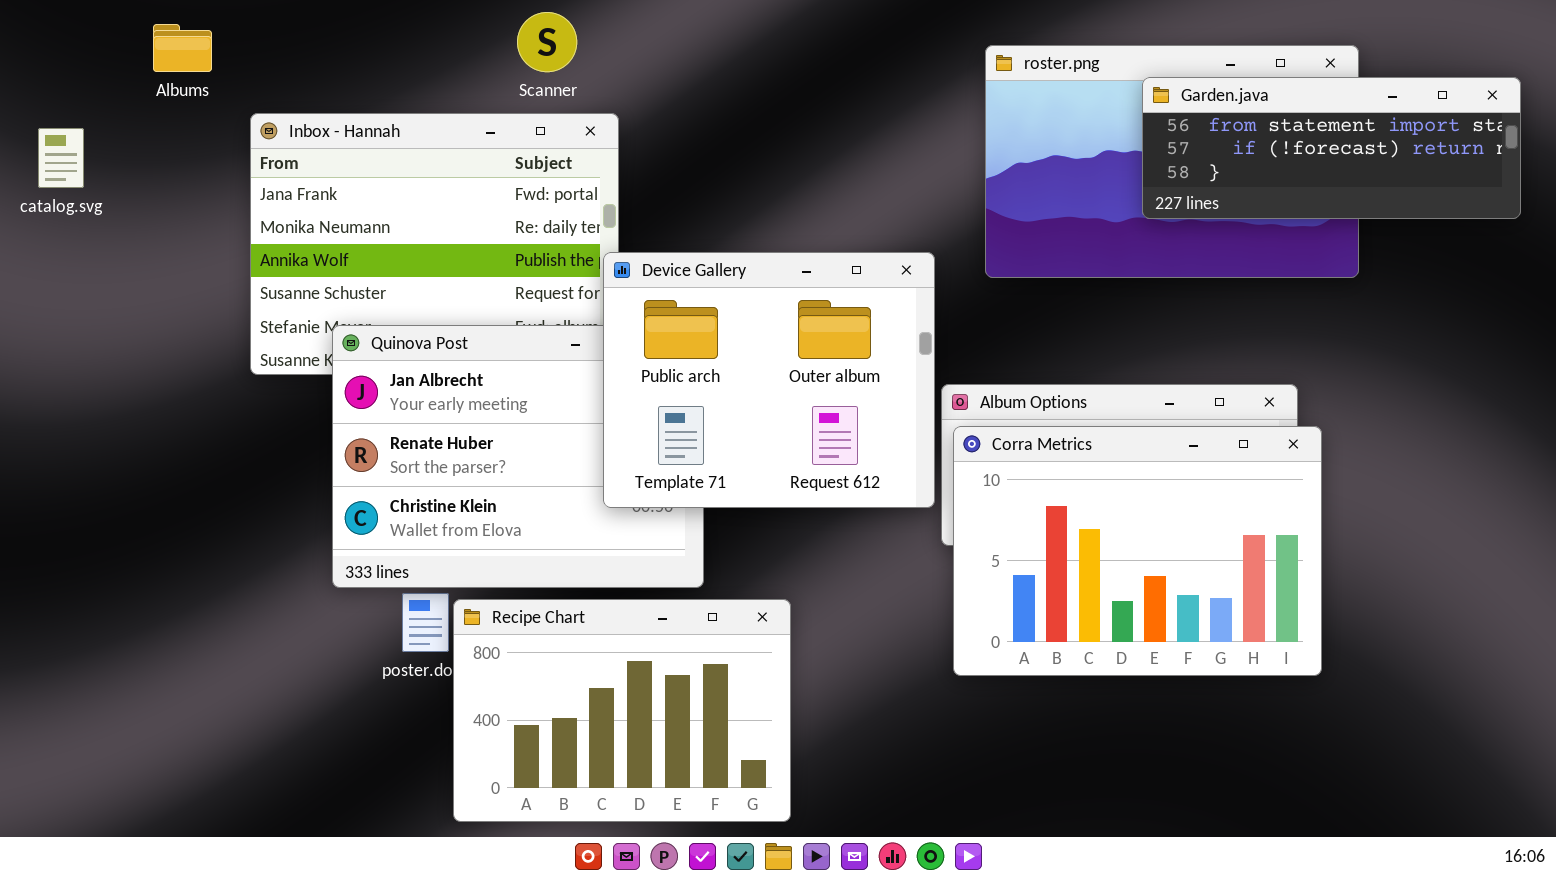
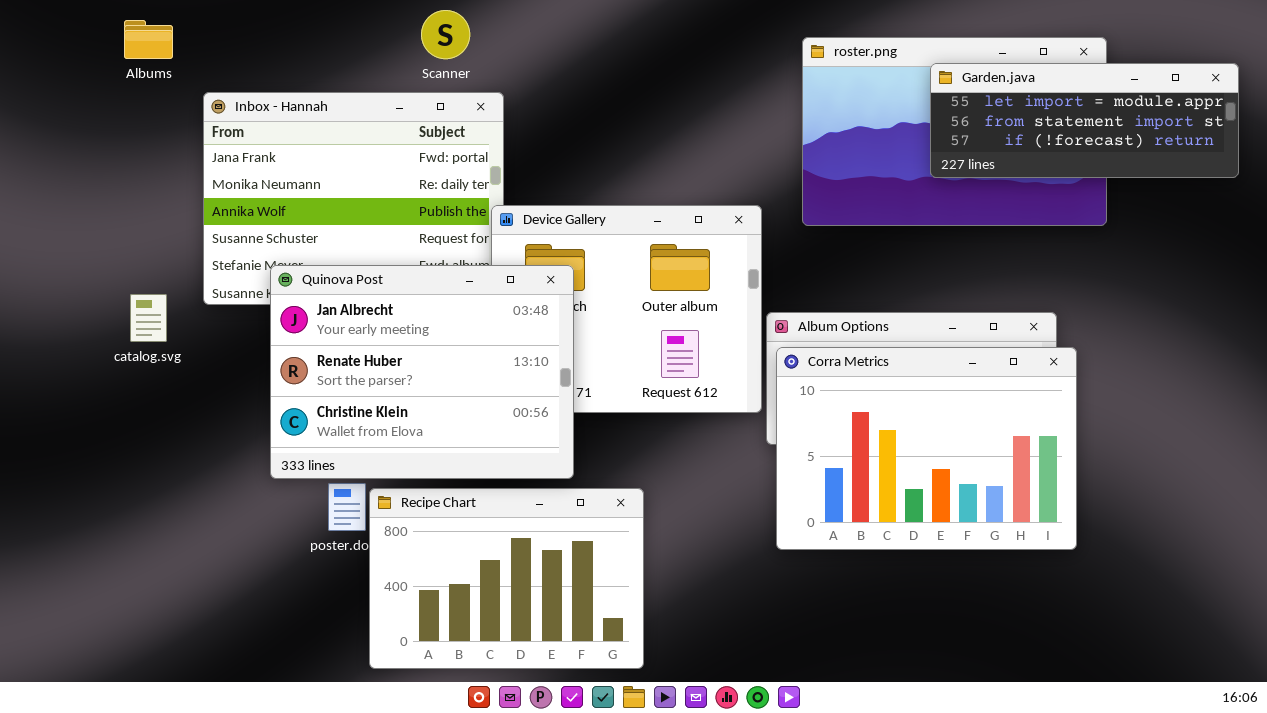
Garden.java: [1142,77,1521,219] -> [930,63,1239,178], scrolled up 1 row
catalog.svg: [38,128,84,188] -> [130,294,167,342], moved
Quinova Post: [332,325,704,588] -> [270,265,574,479], raised

